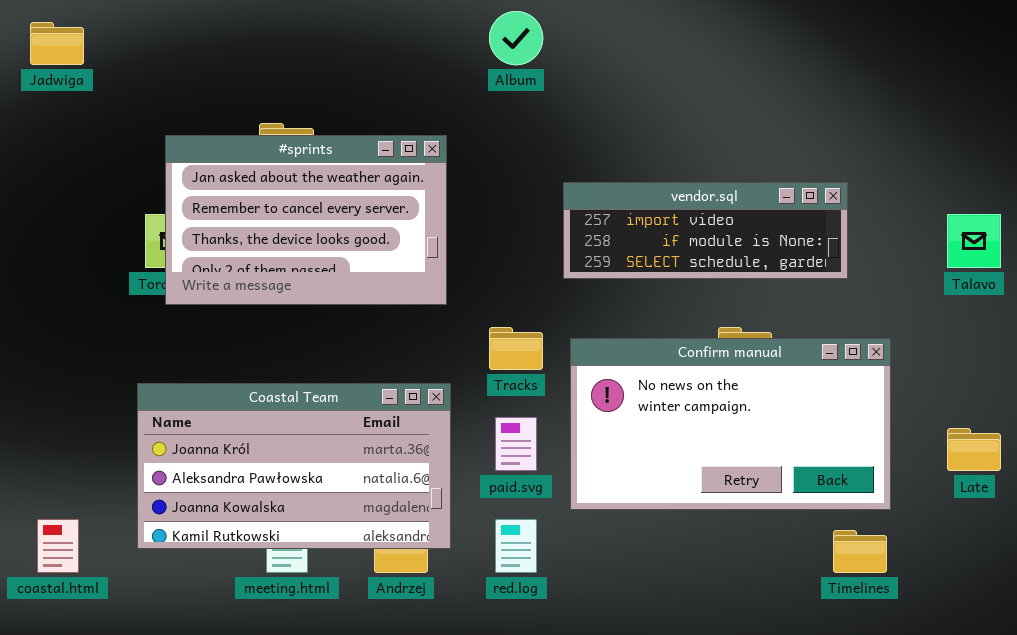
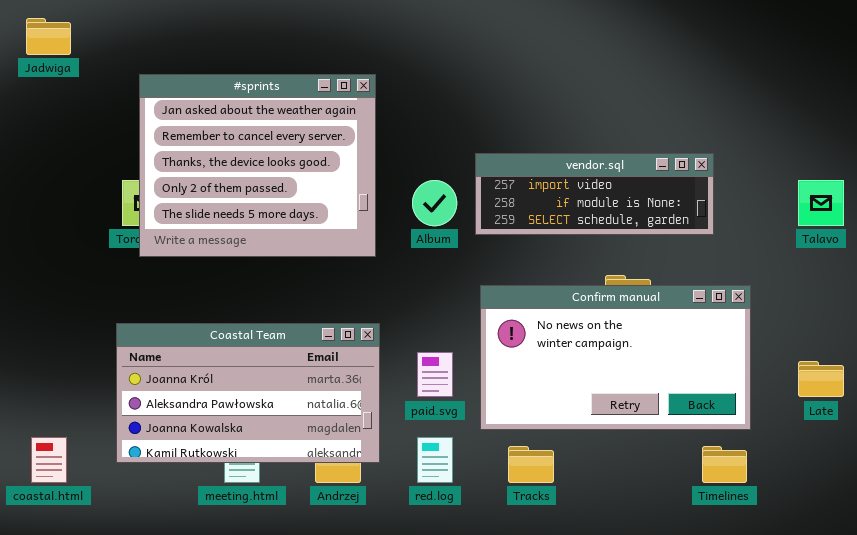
Album: [489,11,543,65] -> [412,180,457,226], moved
#sprints: [165,135,447,305] -> [139,74,376,257], resized
Tracks: [489,327,543,370] -> [508,446,554,483], moved

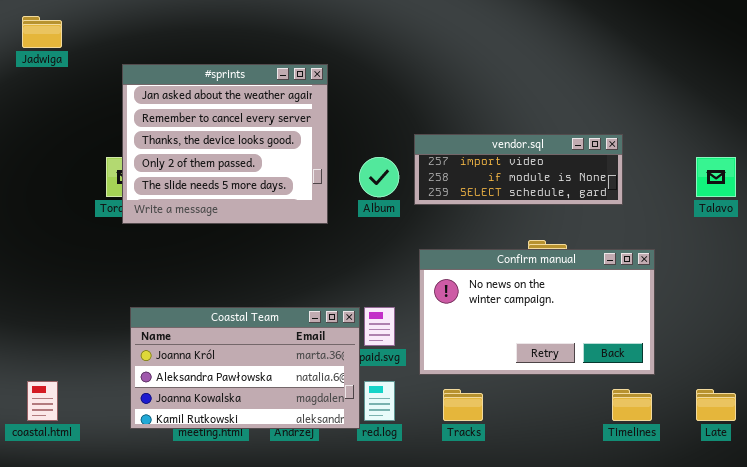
Coastal Team: [116,323,380,463] -> [130,307,360,429], moved
Late: [798,361,844,397] -> [696,389,736,421], moved

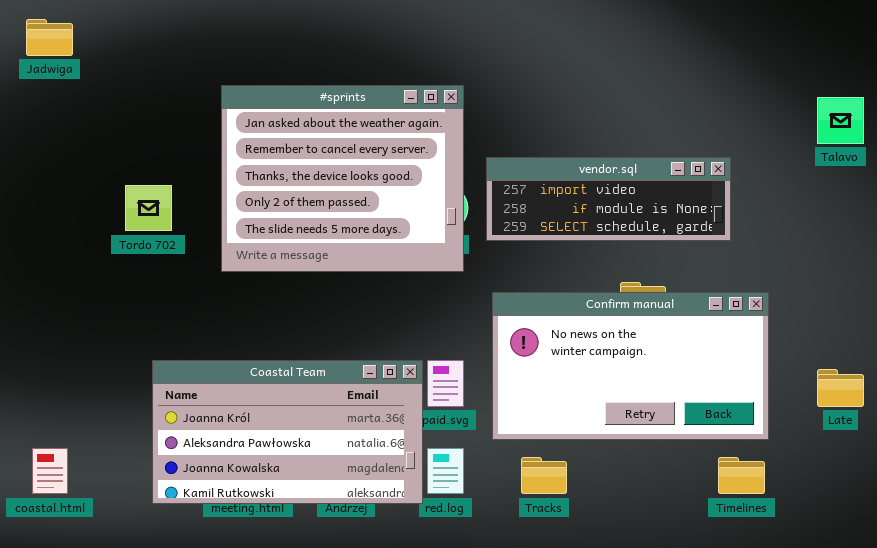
#sprints: [122,64,328,224] -> [221,85,464,272], moved
Talavo: [696,157,736,197] -> [817,97,864,144], moved
Late: [696,389,736,421] -> [817,369,864,407], moved

